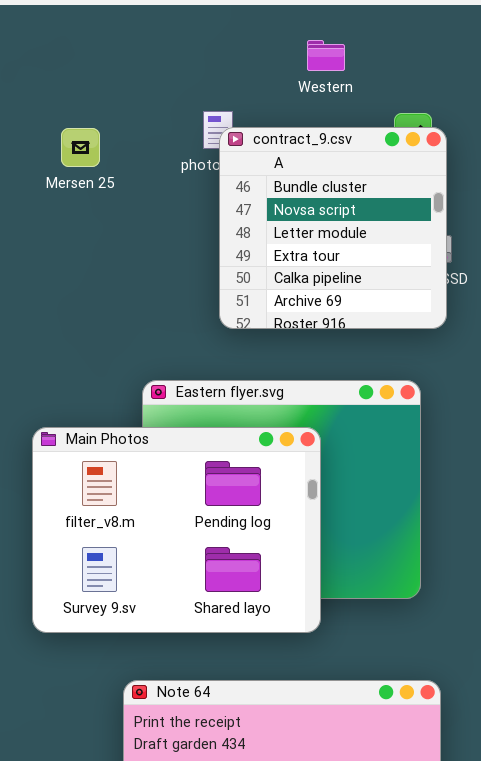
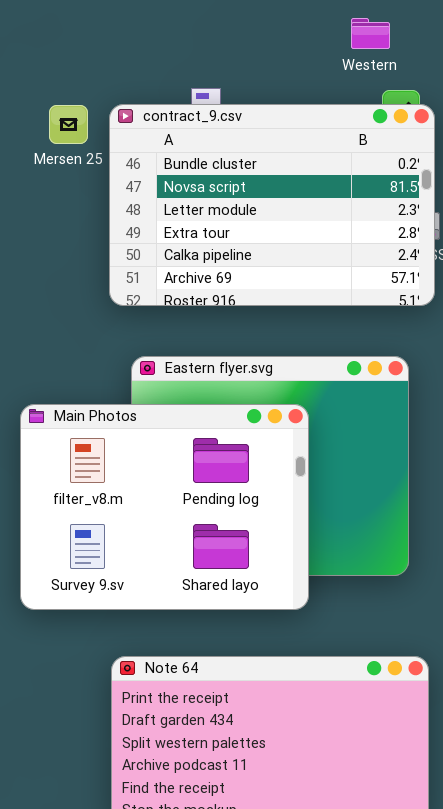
Western: [307,40,345,71] -> [351,18,390,49], moved
contract_9.csv: [219,127,447,329] -> [109,104,435,306], resized

